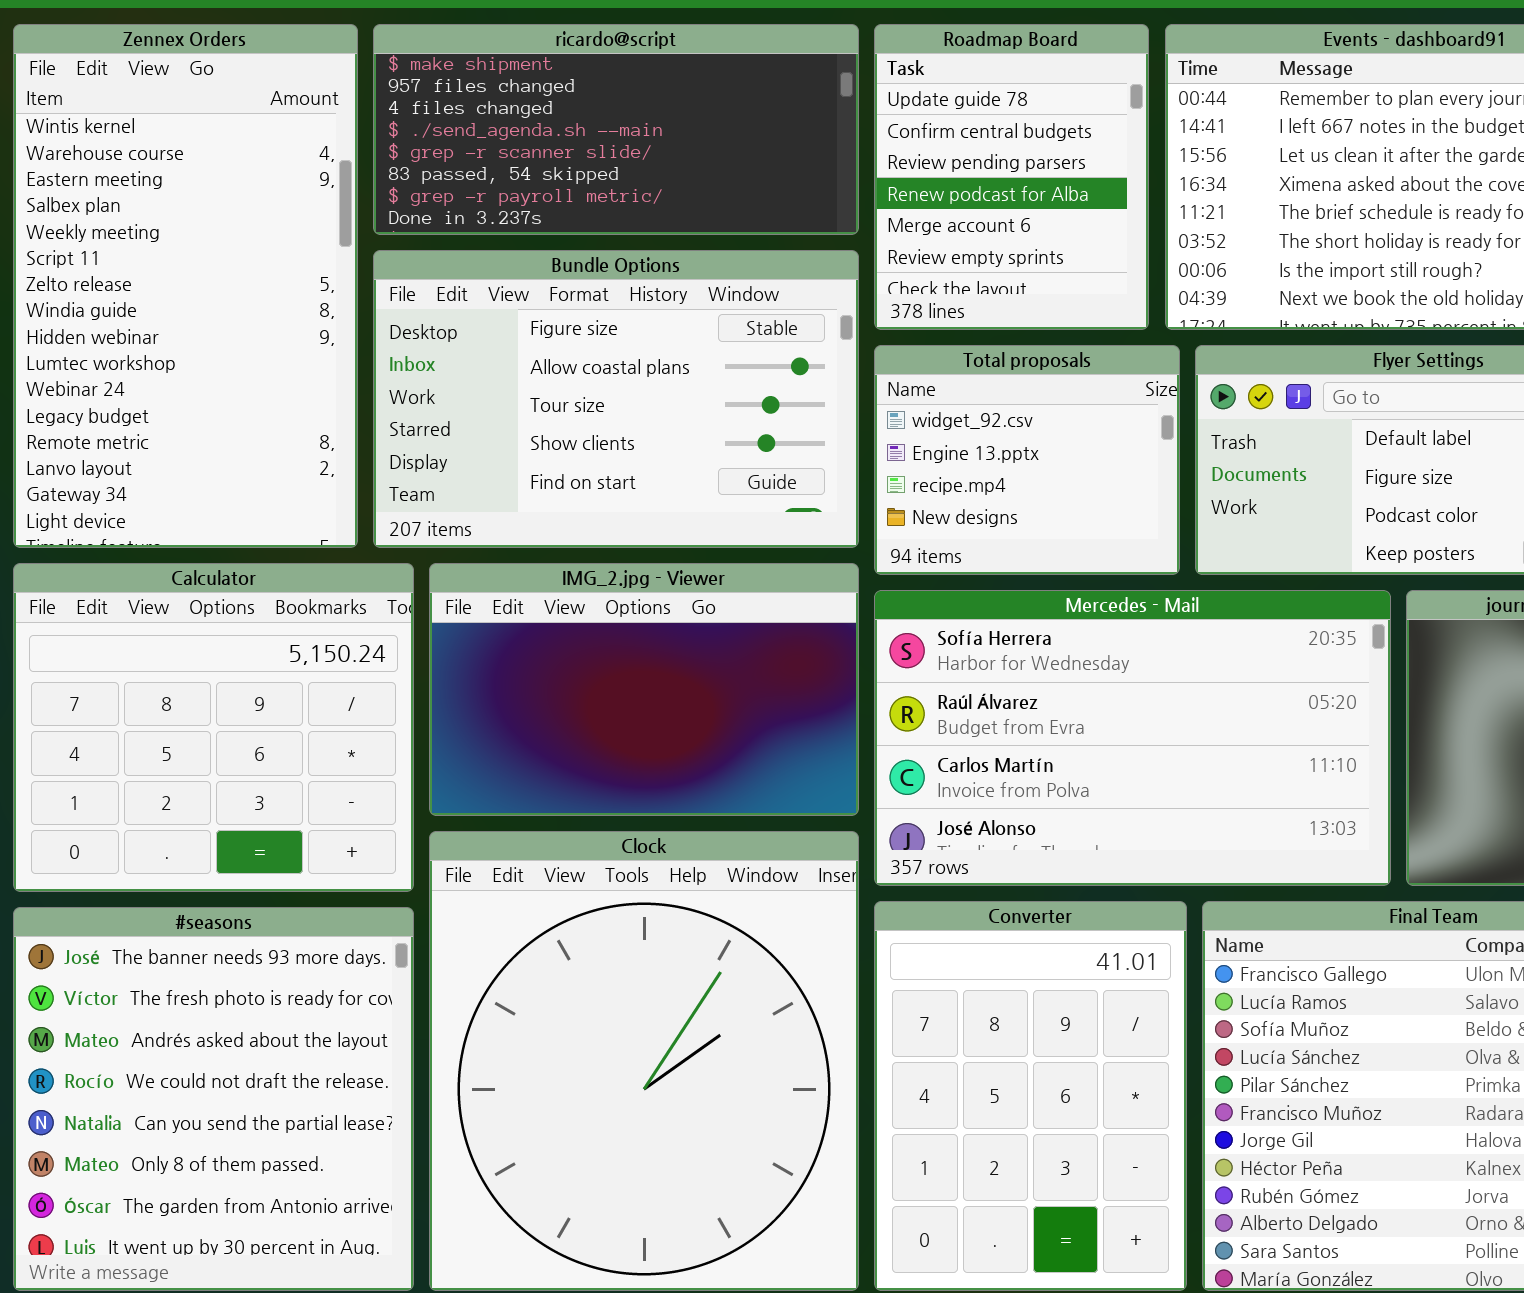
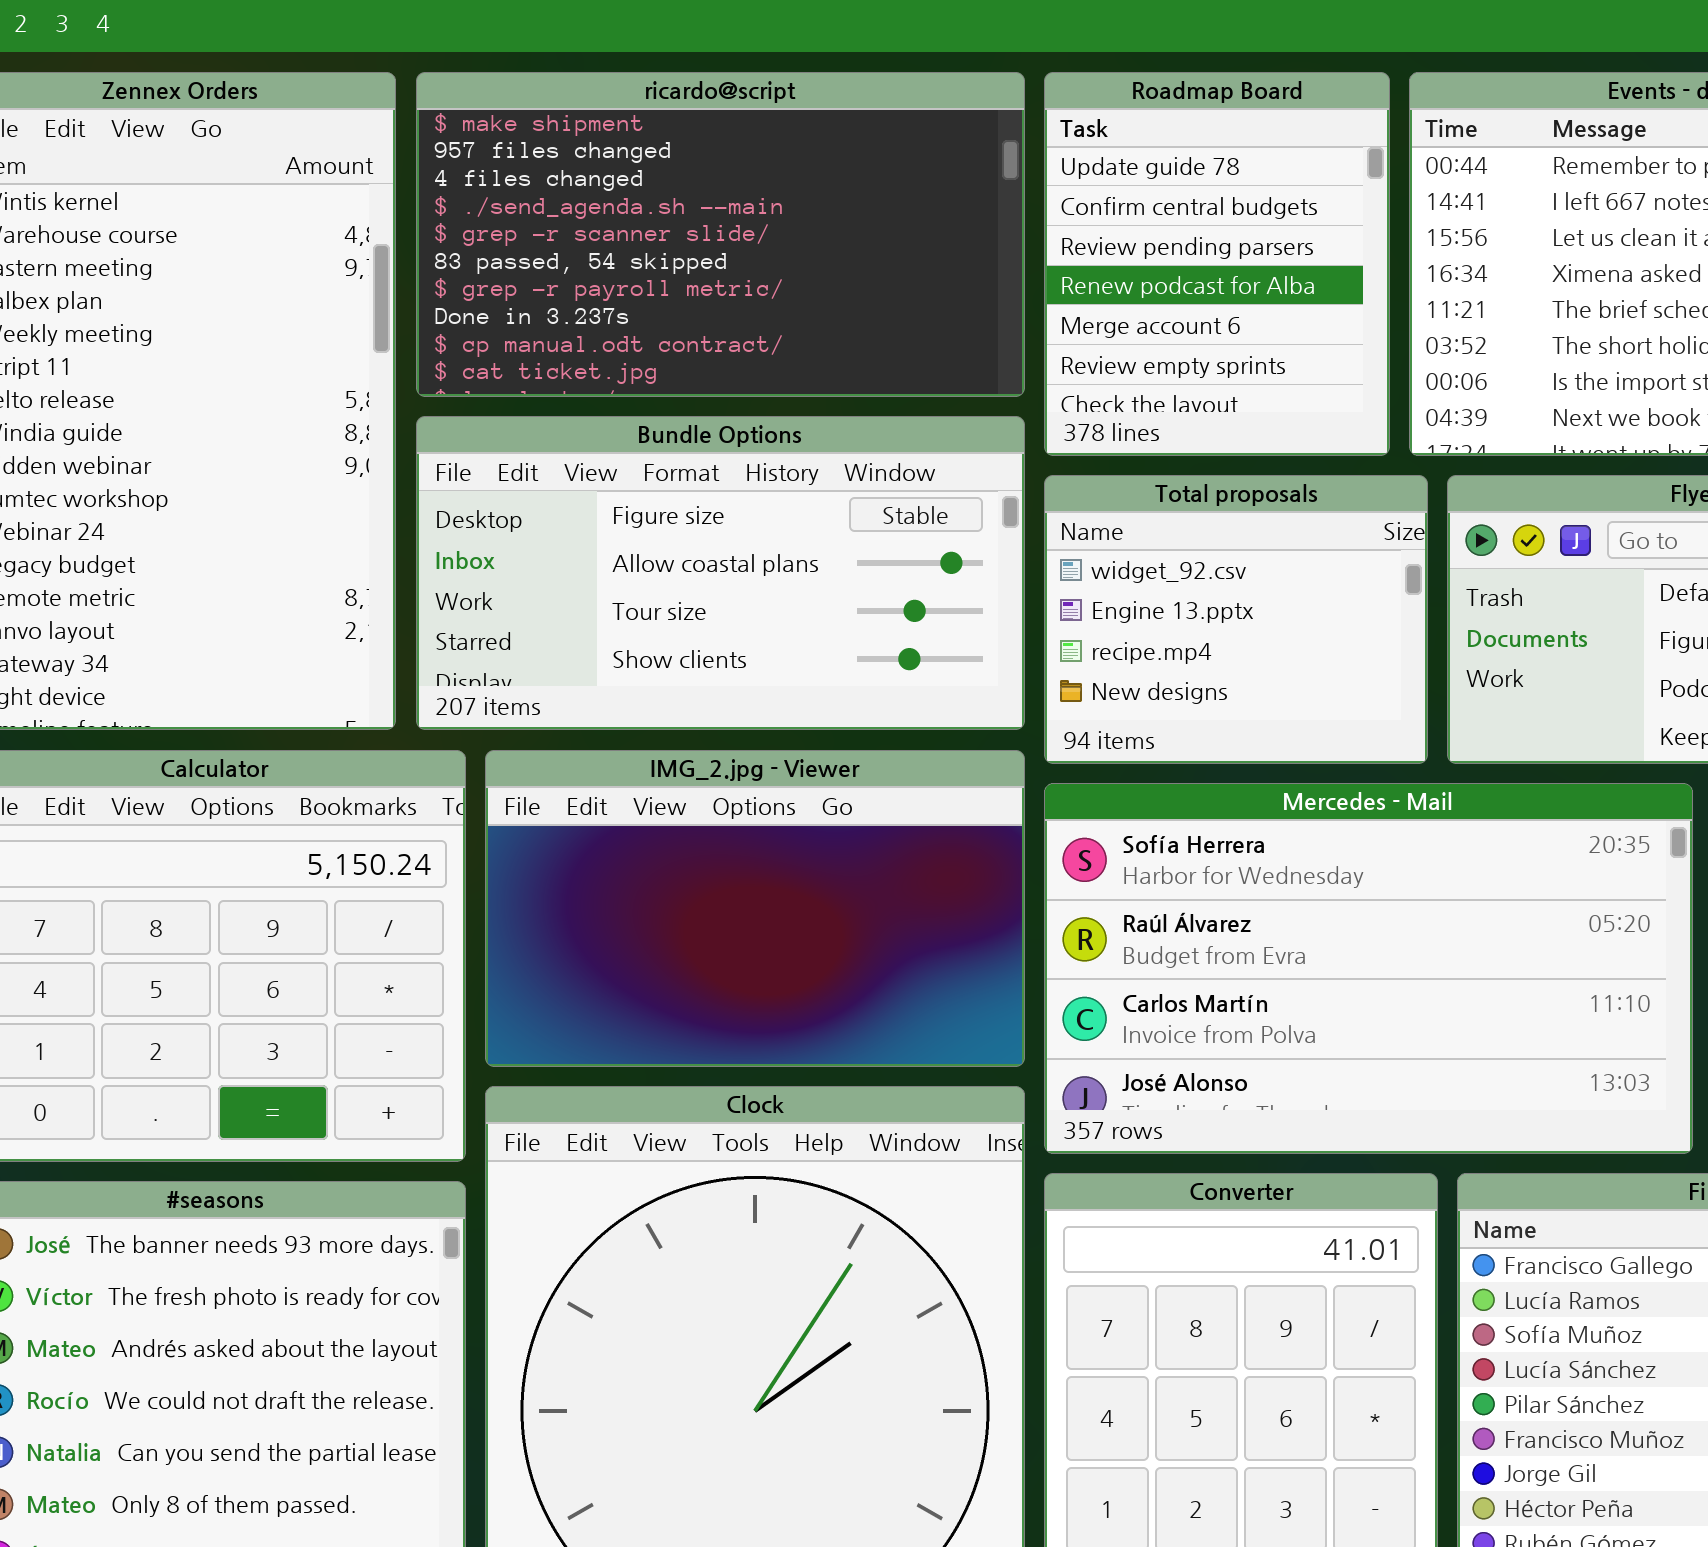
ricardo@script: [373,24,859,235] -> [416,72,1025,397], resized
Bundle Options: [373,250,859,548] -> [416,416,1025,730], resized

